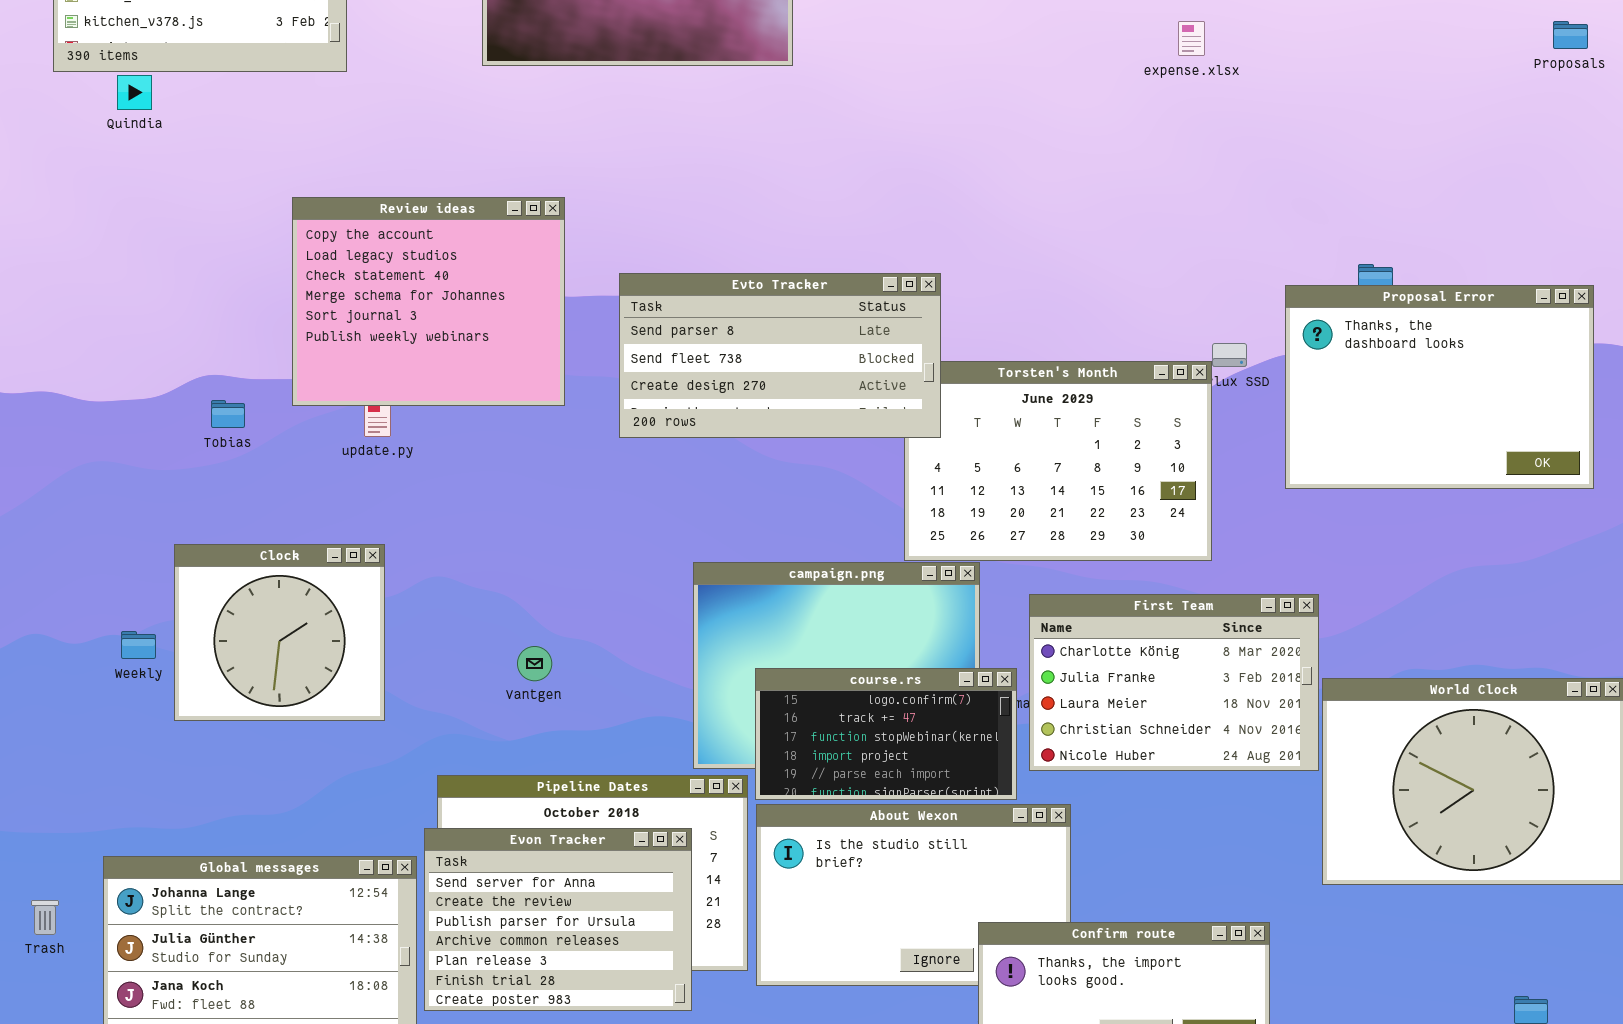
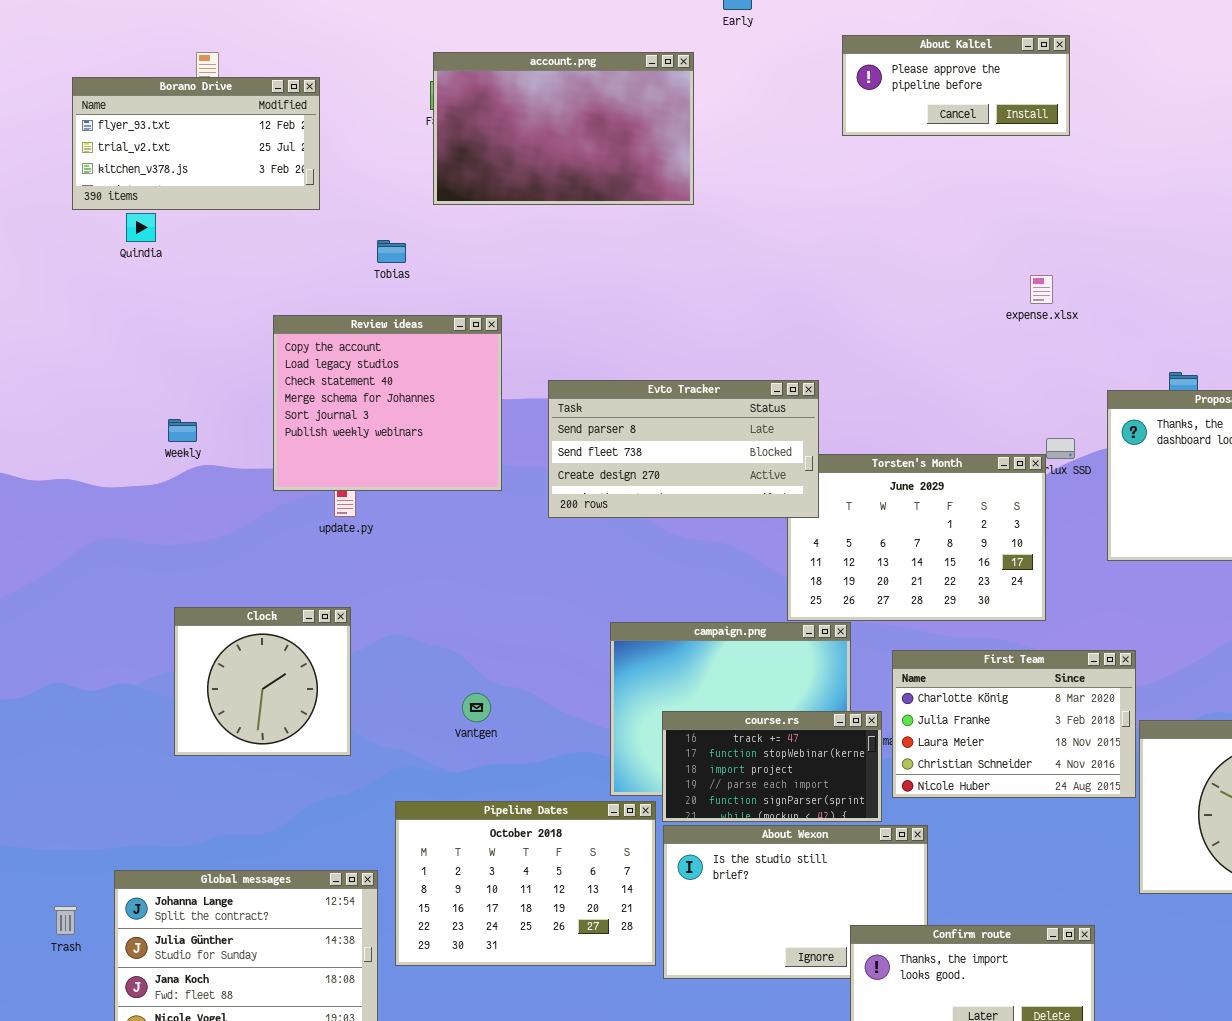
expense.xlsx: [1178,21,1205,56] -> [1030,275,1053,304], moved
Tobias: [211,400,245,428] -> [377,240,406,263], moved
Weekly: [121,631,156,659] -> [168,419,197,442], moved
course.rs: [755,668,1017,800] -> [662,711,882,822], scrolled down 1 row
Evon Tracker: [424,828,692,1011] -> none, closed

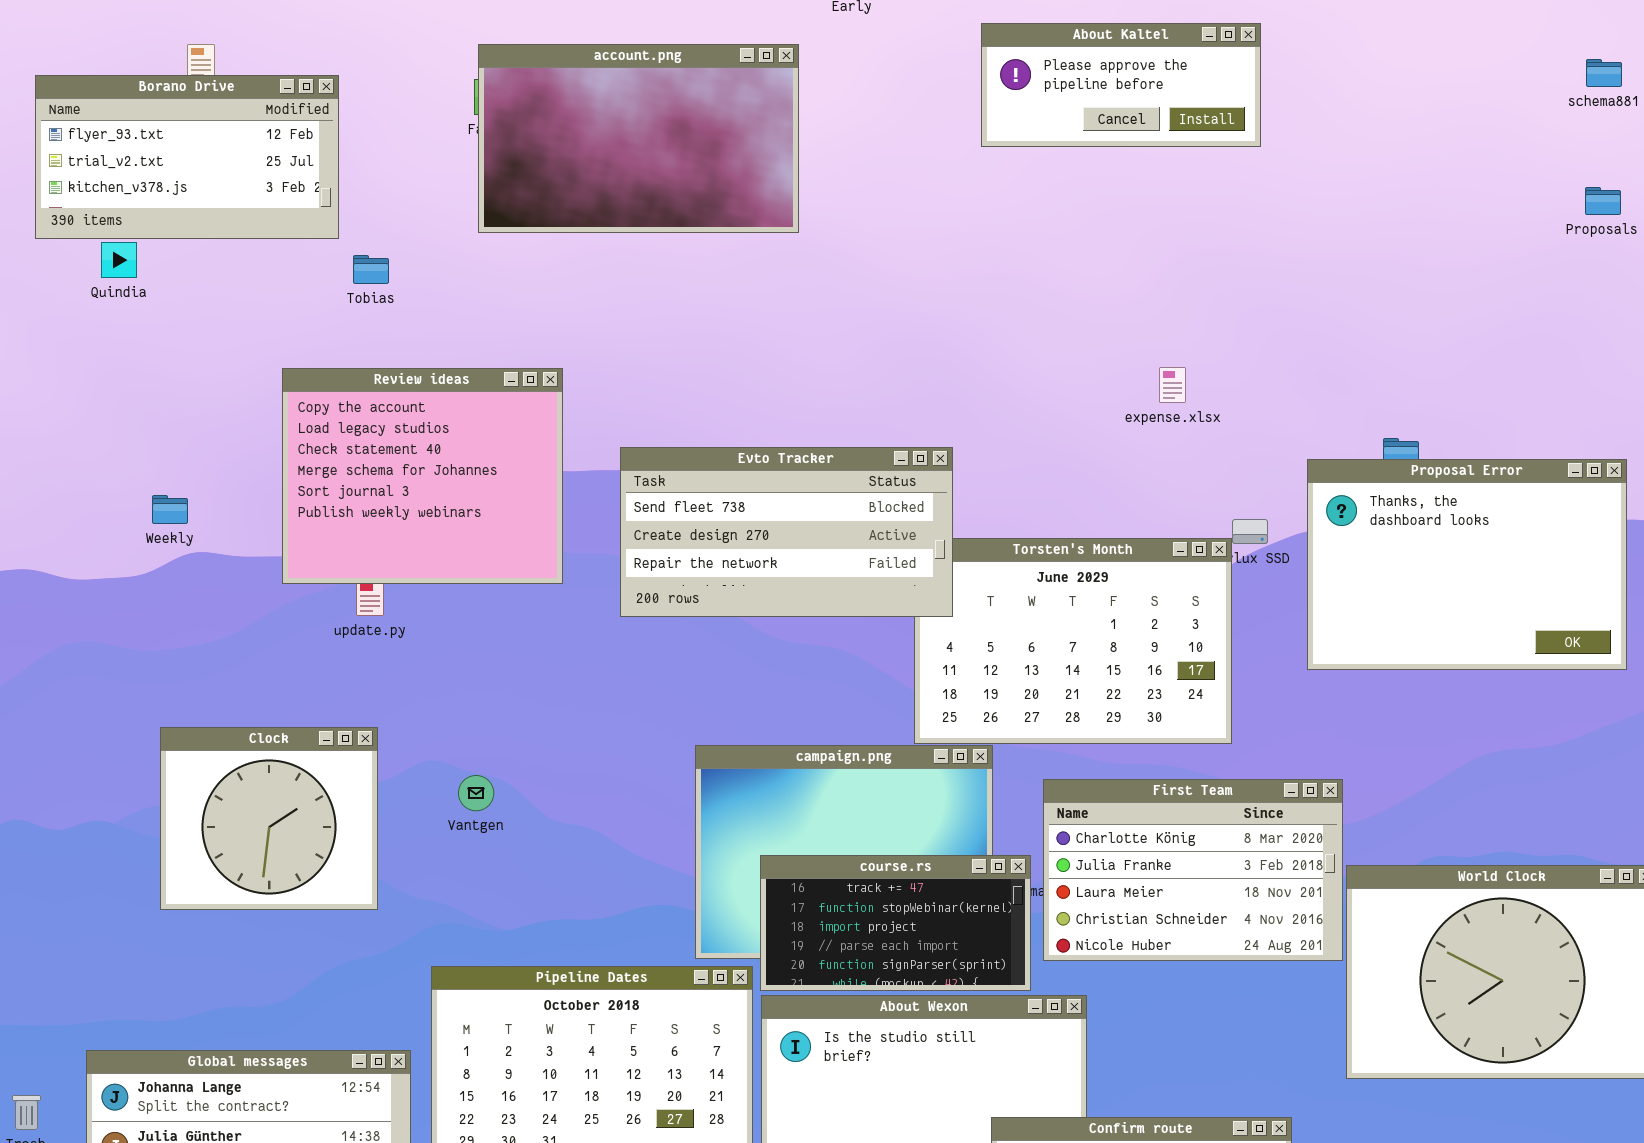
Tobias: [377,240,406,263] -> [353,255,389,284], moved
expense.xlsx: [1030,275,1053,304] -> [1159,367,1186,403], moved
Evto Tracker: [548,380,819,518] -> [620,447,953,617], scrolled down 1 row
Vantgen: [462,693,491,722] -> [458,775,494,811], moved

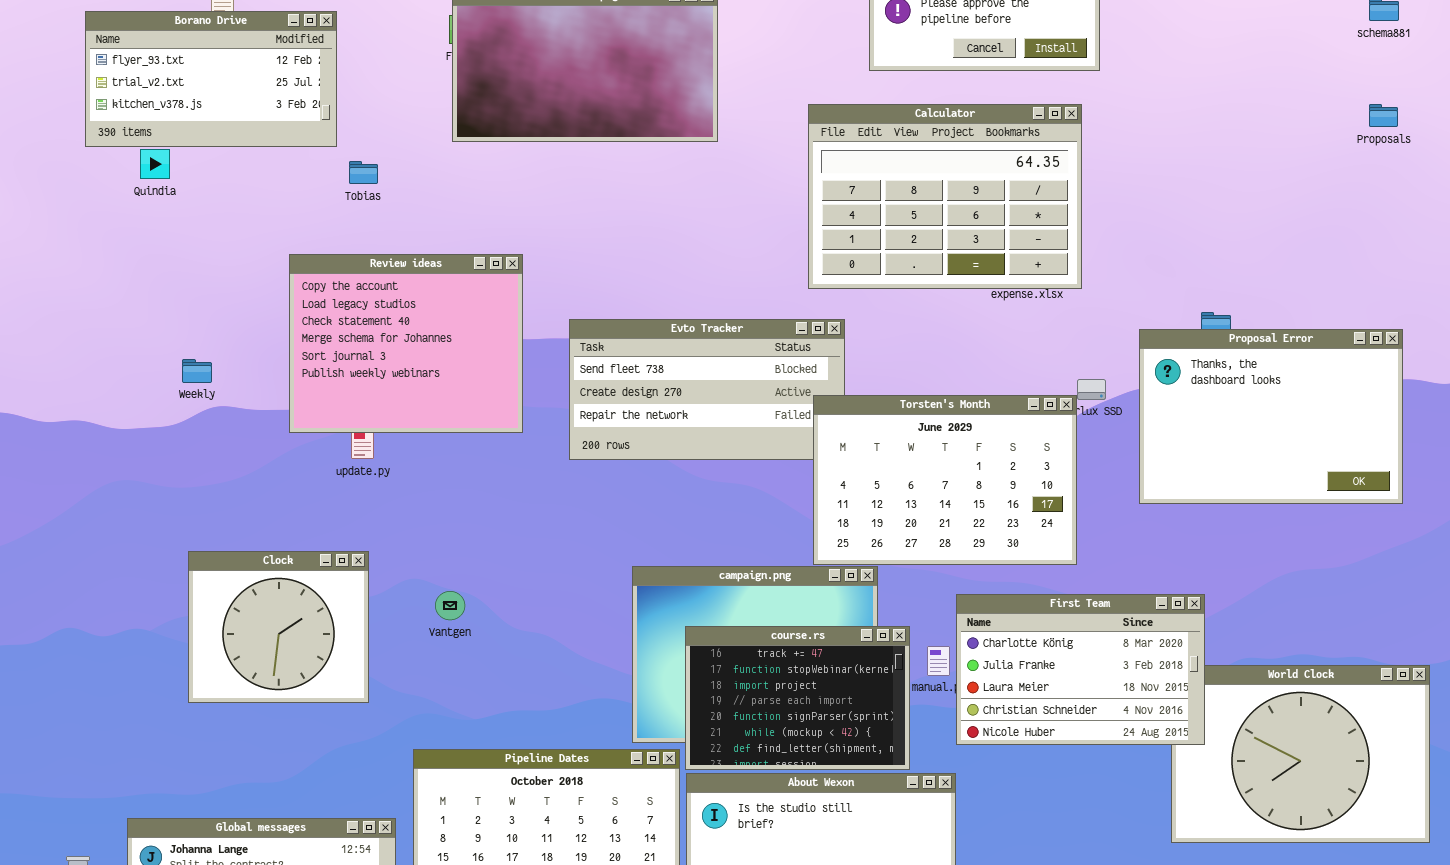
Calculator: none -> [808,104,1082,289], opened
Torsten's Month: [914,538,1232,744] -> [813,395,1077,565], raised
First Team: [1043,779,1343,961] -> [956,594,1205,745], moved
course.rs: [760,855,1031,991] -> [685,626,910,770], resized

